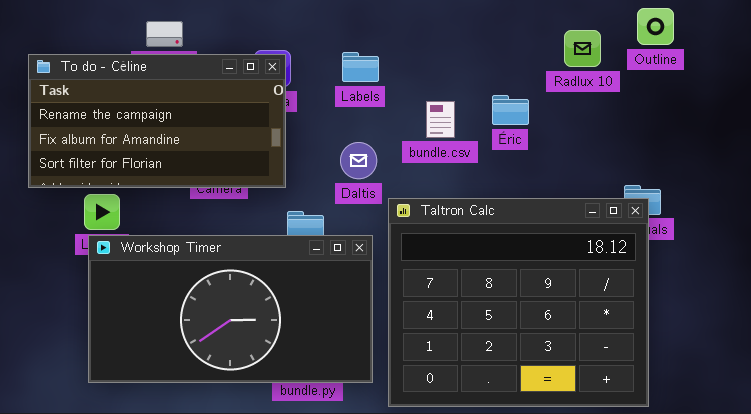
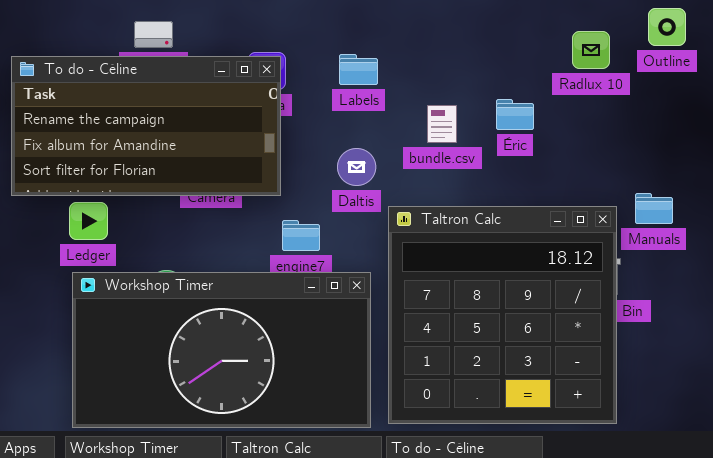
Taltron Calc: [388,198,649,407] -> [388,206,617,424], resized
Workshop Timer: [88,235,373,383] -> [72,272,371,428], moved

